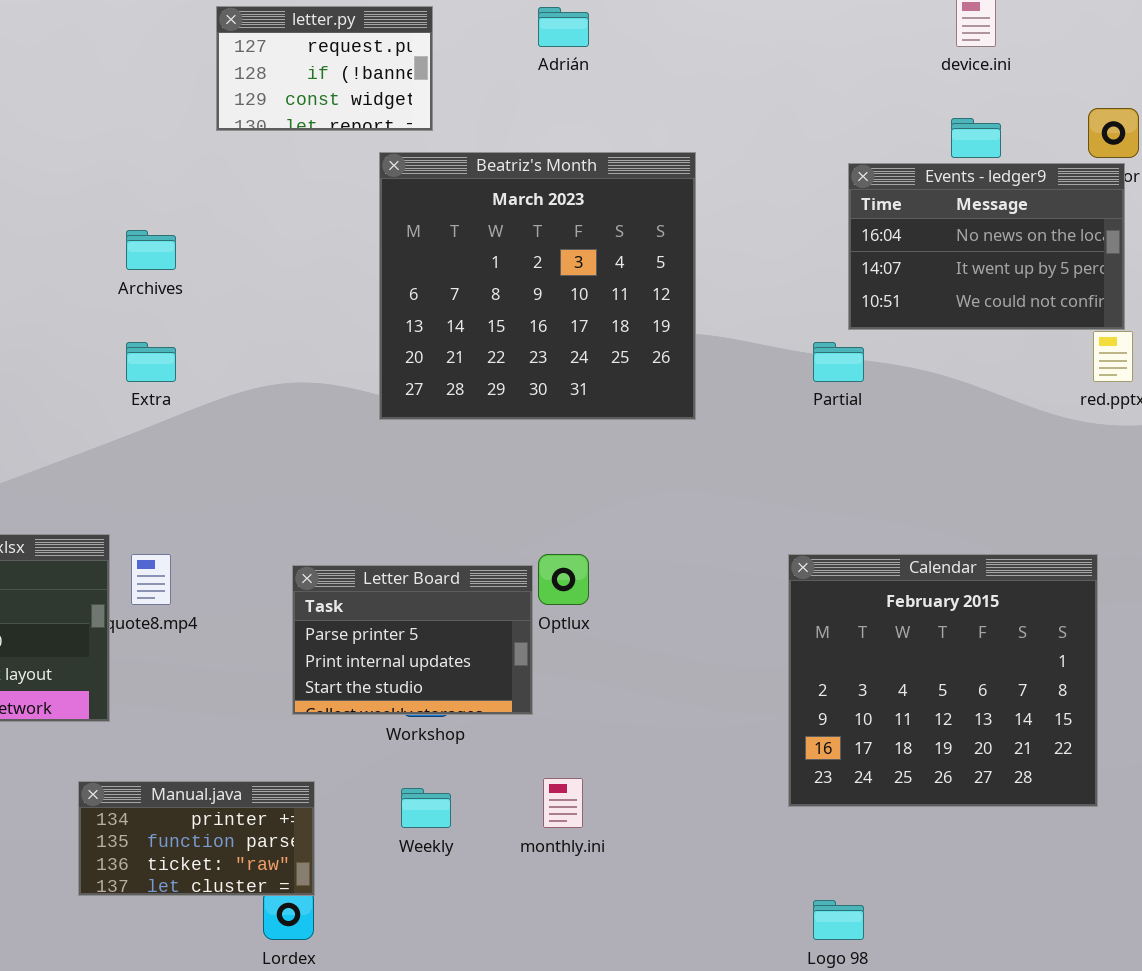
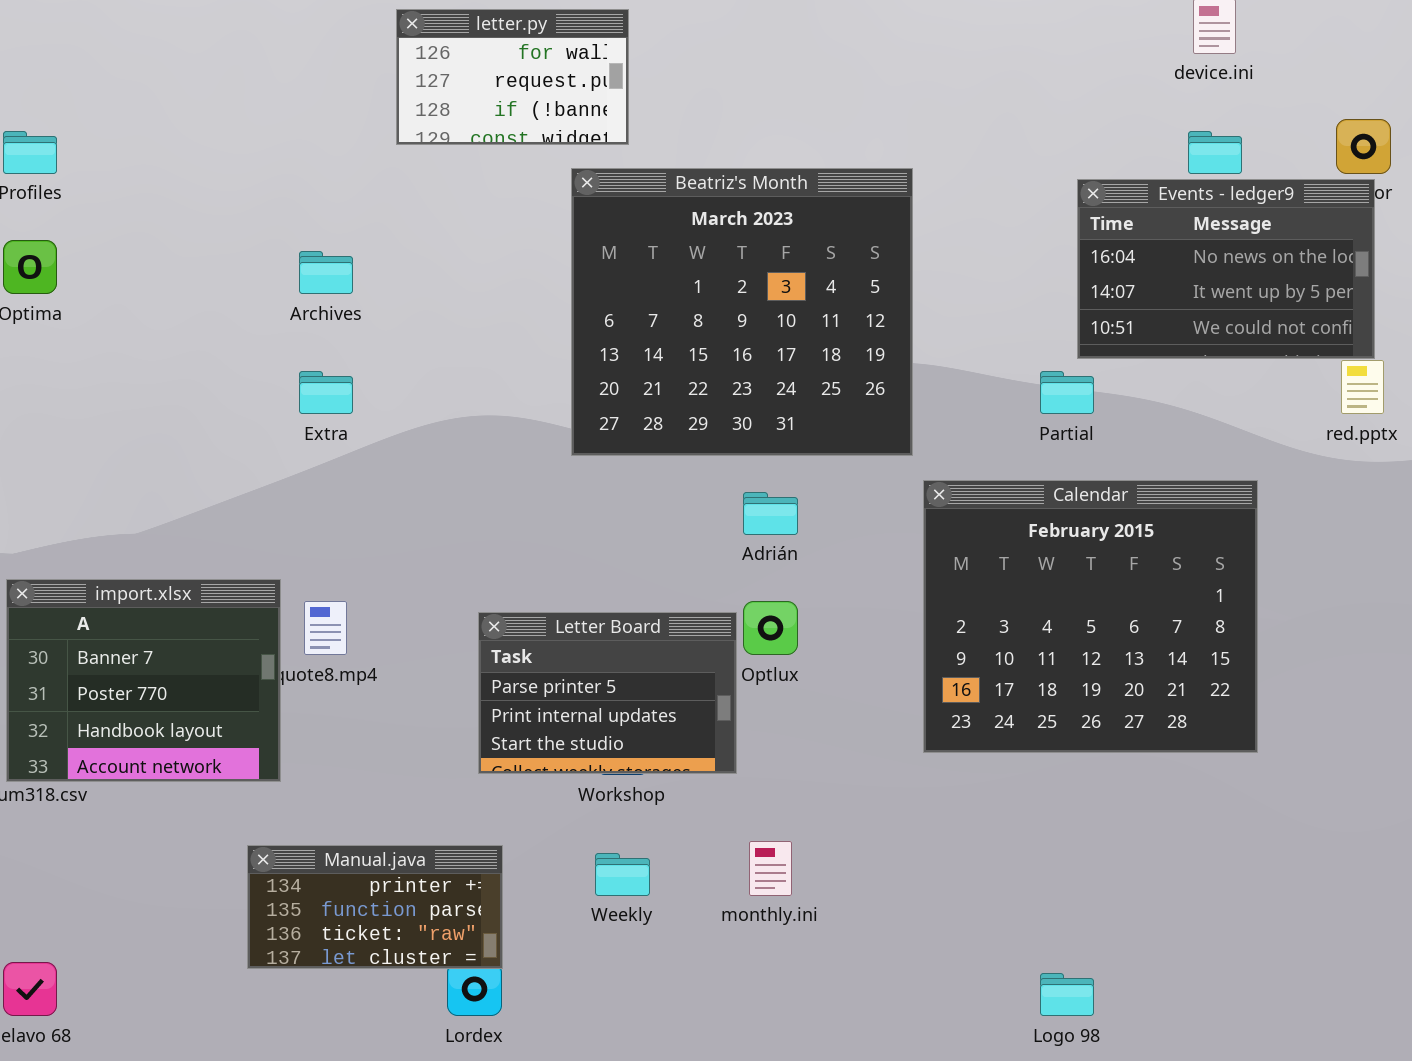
letter.py: [216,6,433,131] -> [396,9,629,145], scrolled up 1 row
Adrián: [538,7,589,47] -> [743,492,798,535], moved
Calendar: [788,554,1098,807] -> [923,480,1258,753], moved

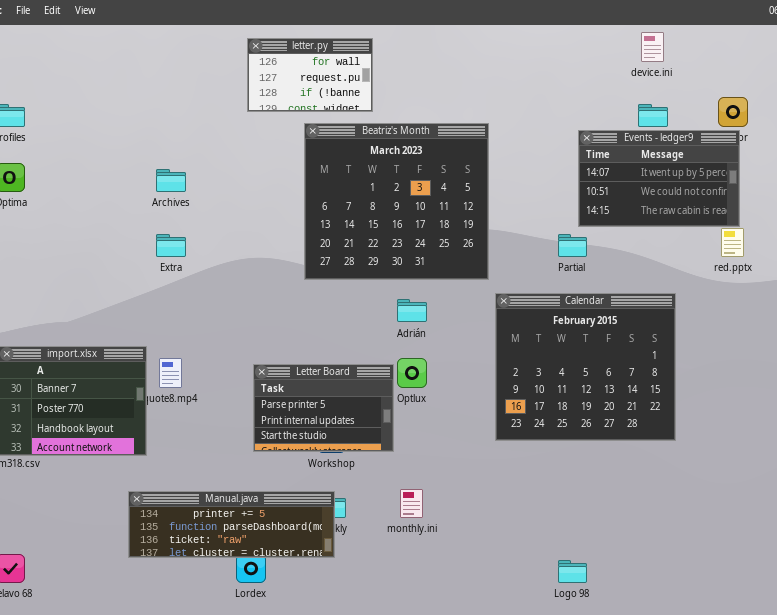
letter.py: [396,9,629,145] -> [247,38,373,112], moved
Events - ledger9: [1077,179,1375,359] -> [578,130,740,227], scrolled down 1 row
Manual.java: [247,845,503,969] -> [128,491,335,558], resized

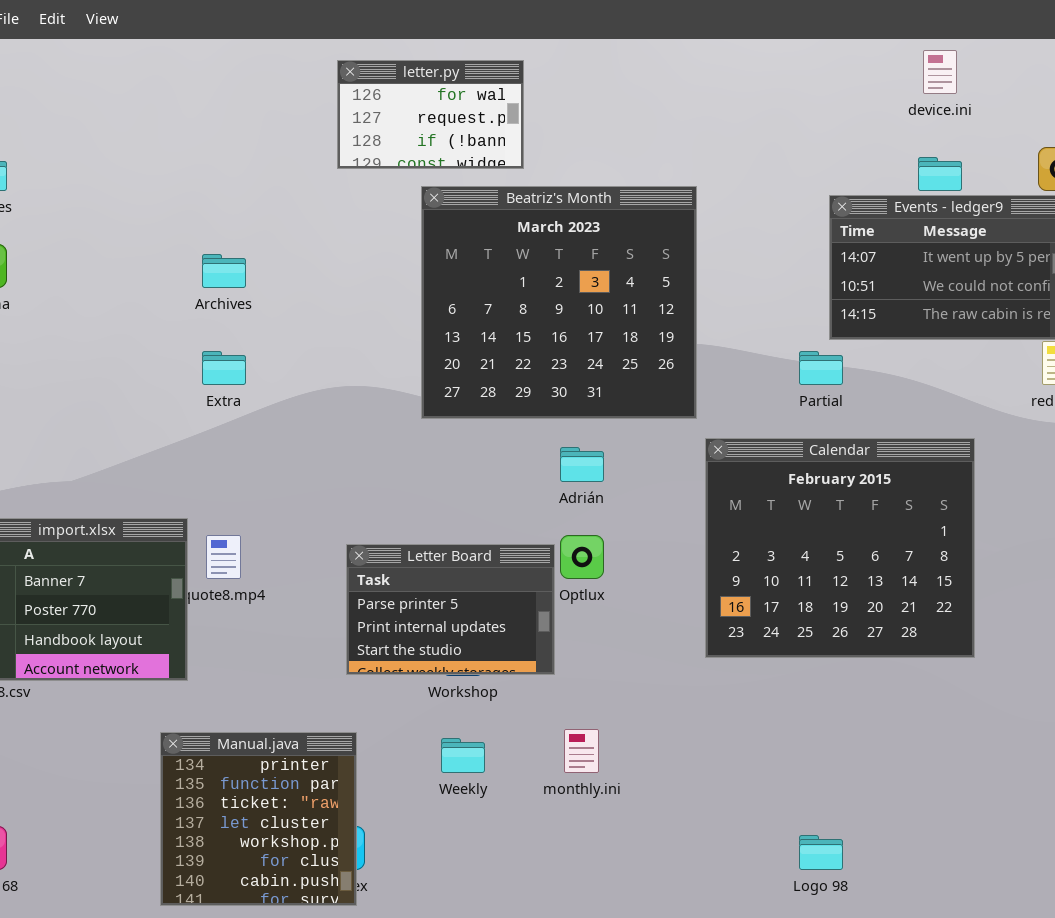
Manual.java: [128,491,335,558] -> [160,732,357,906], resized

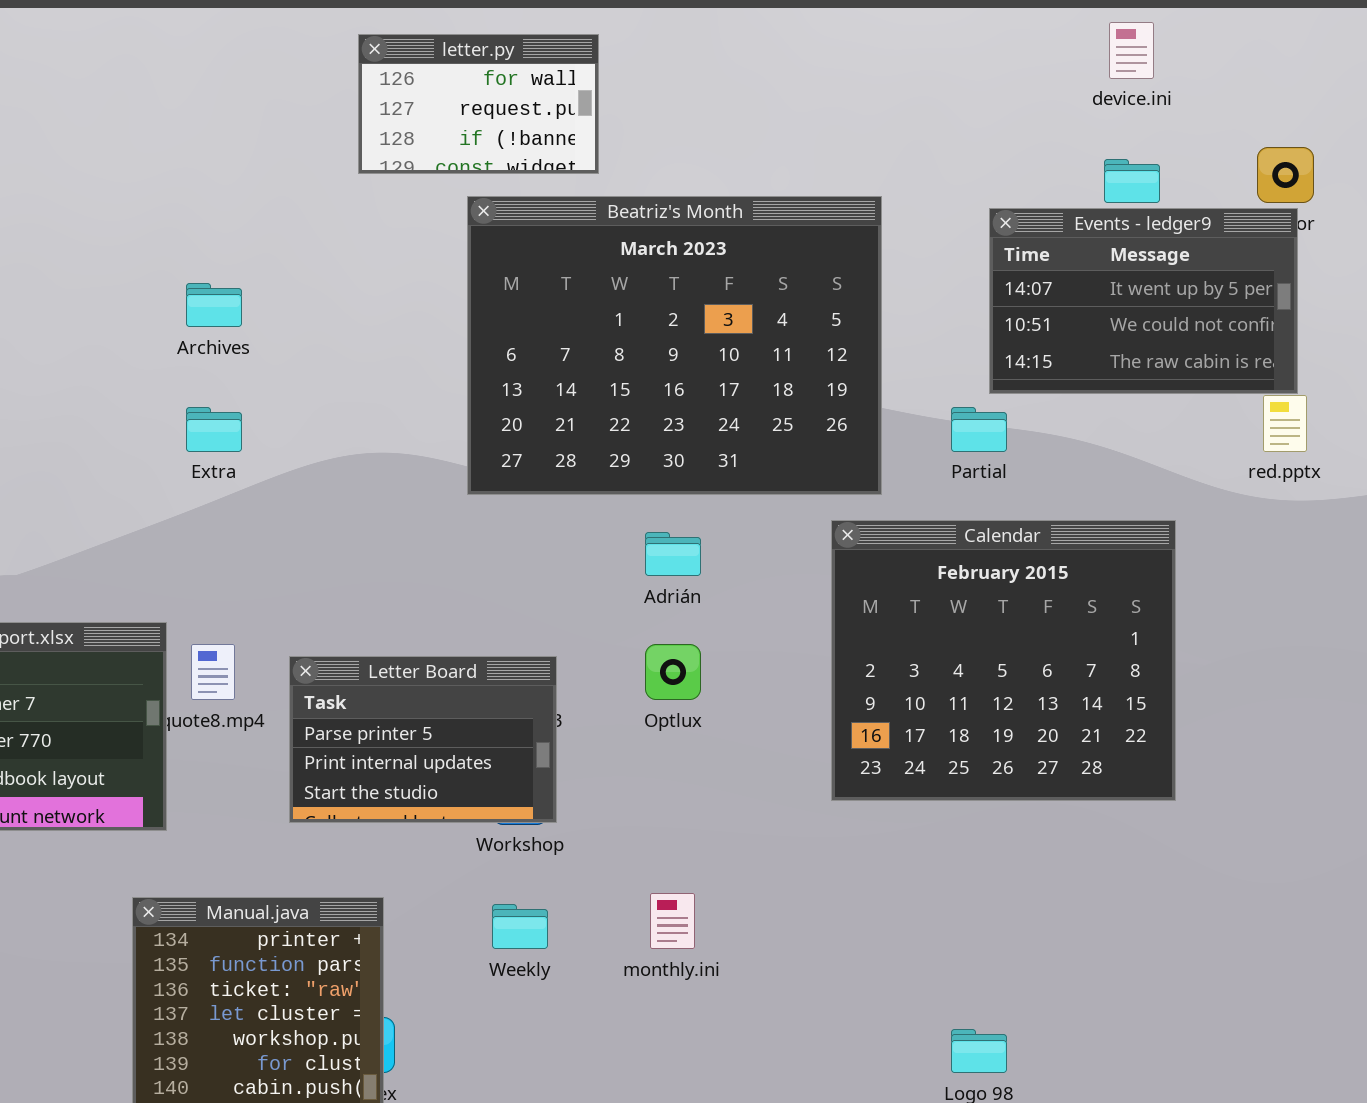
Beatriz's Month: [421,186,697,419] -> [467,196,882,495], resized
Letter Board: [346,544,555,675] -> [289,656,557,823], moved

